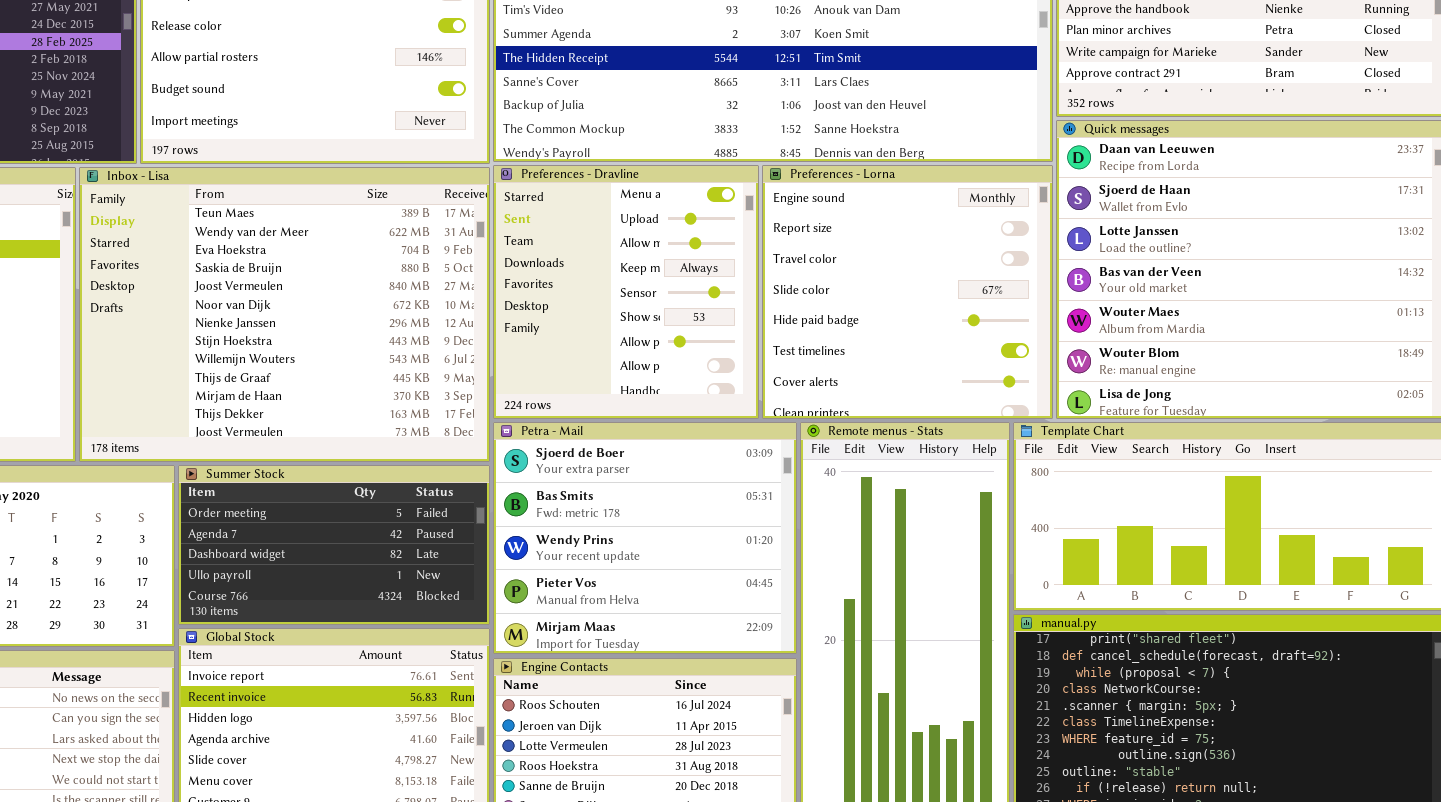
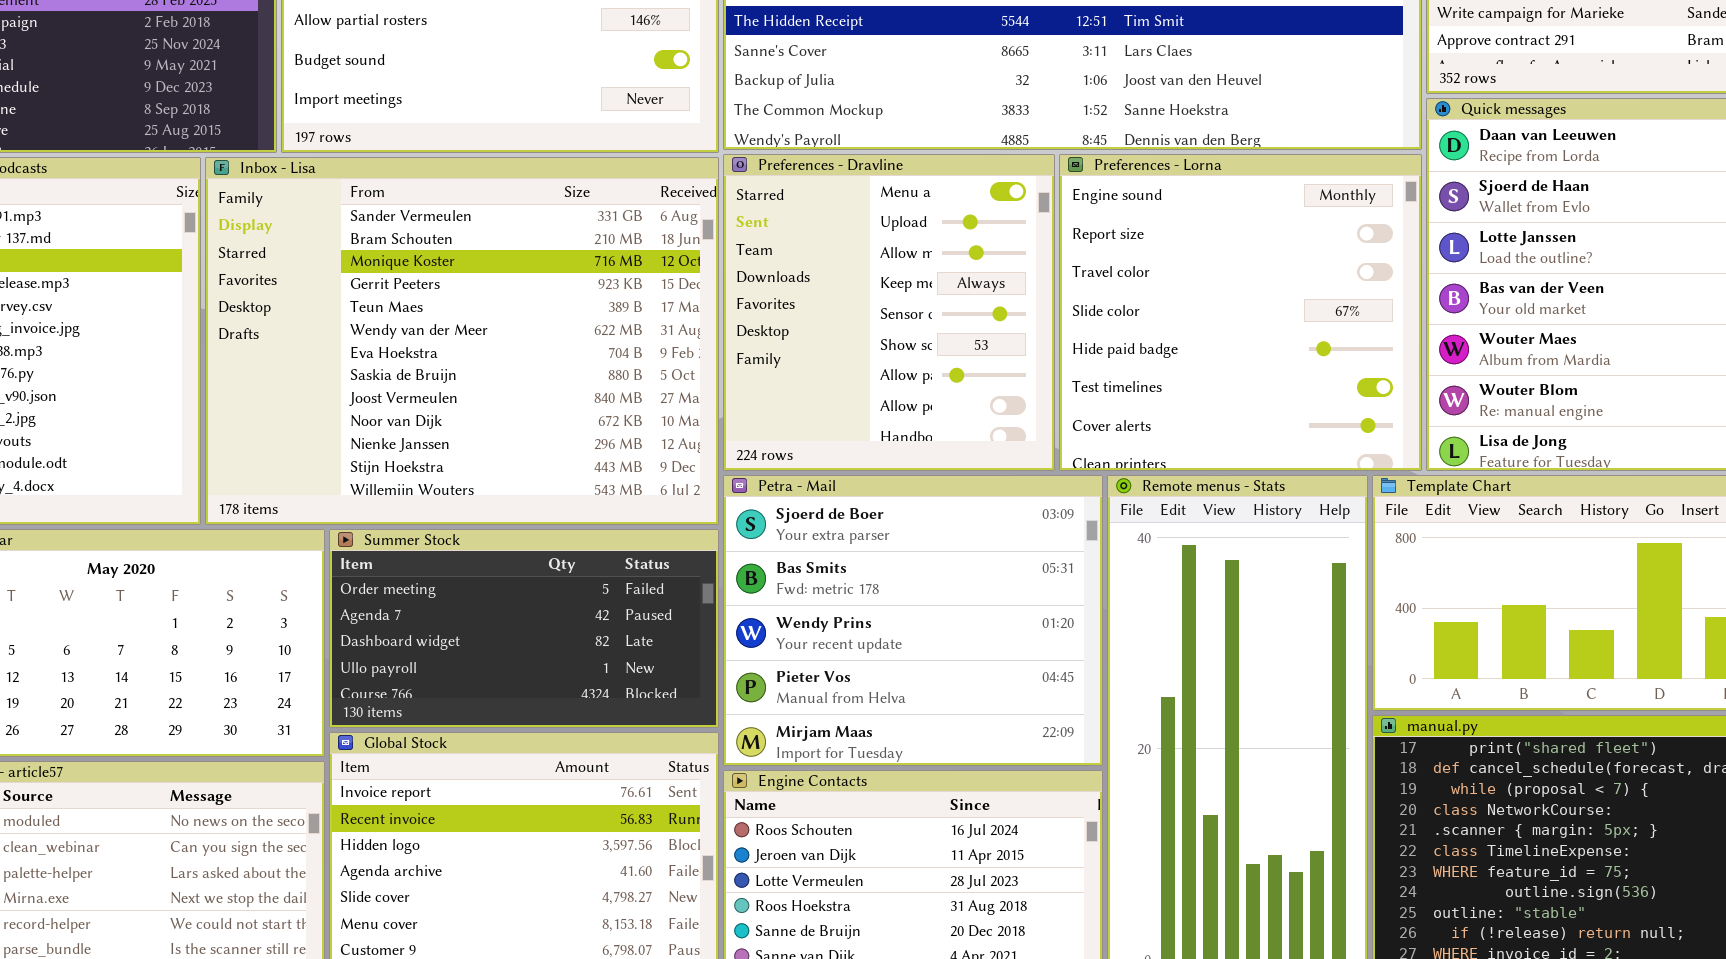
Inbox - Lisa: [79,167,490,462] -> [205,157,719,525], scrolled up 4 rows

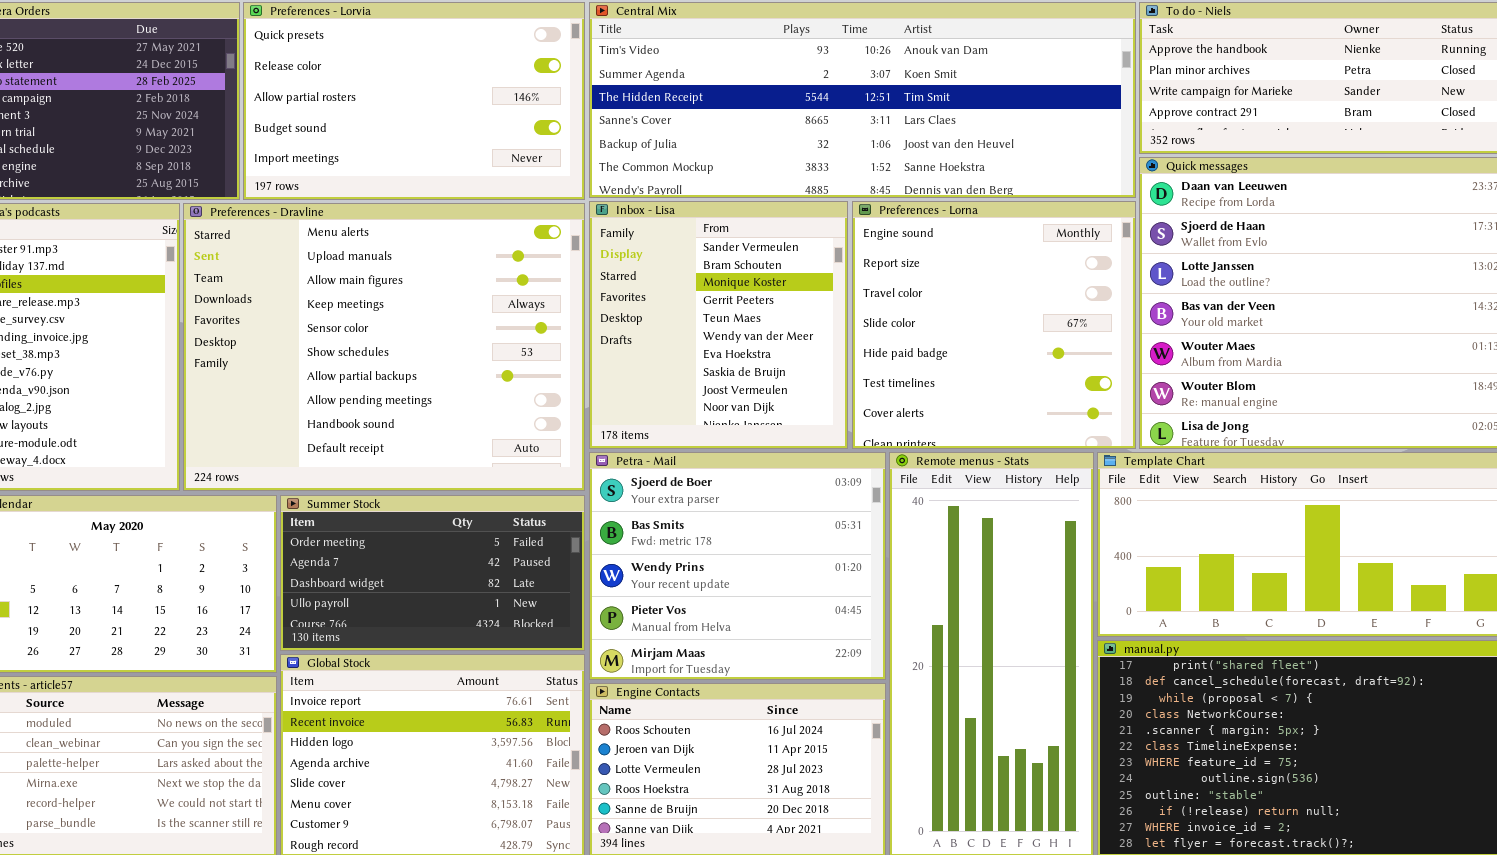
Preferences - Dravline: [723,154,1055,471] -> [183,203,585,491], moved, resized
Inbox - Lisa: [205,157,719,525] -> [589,201,848,449], moved, resized

